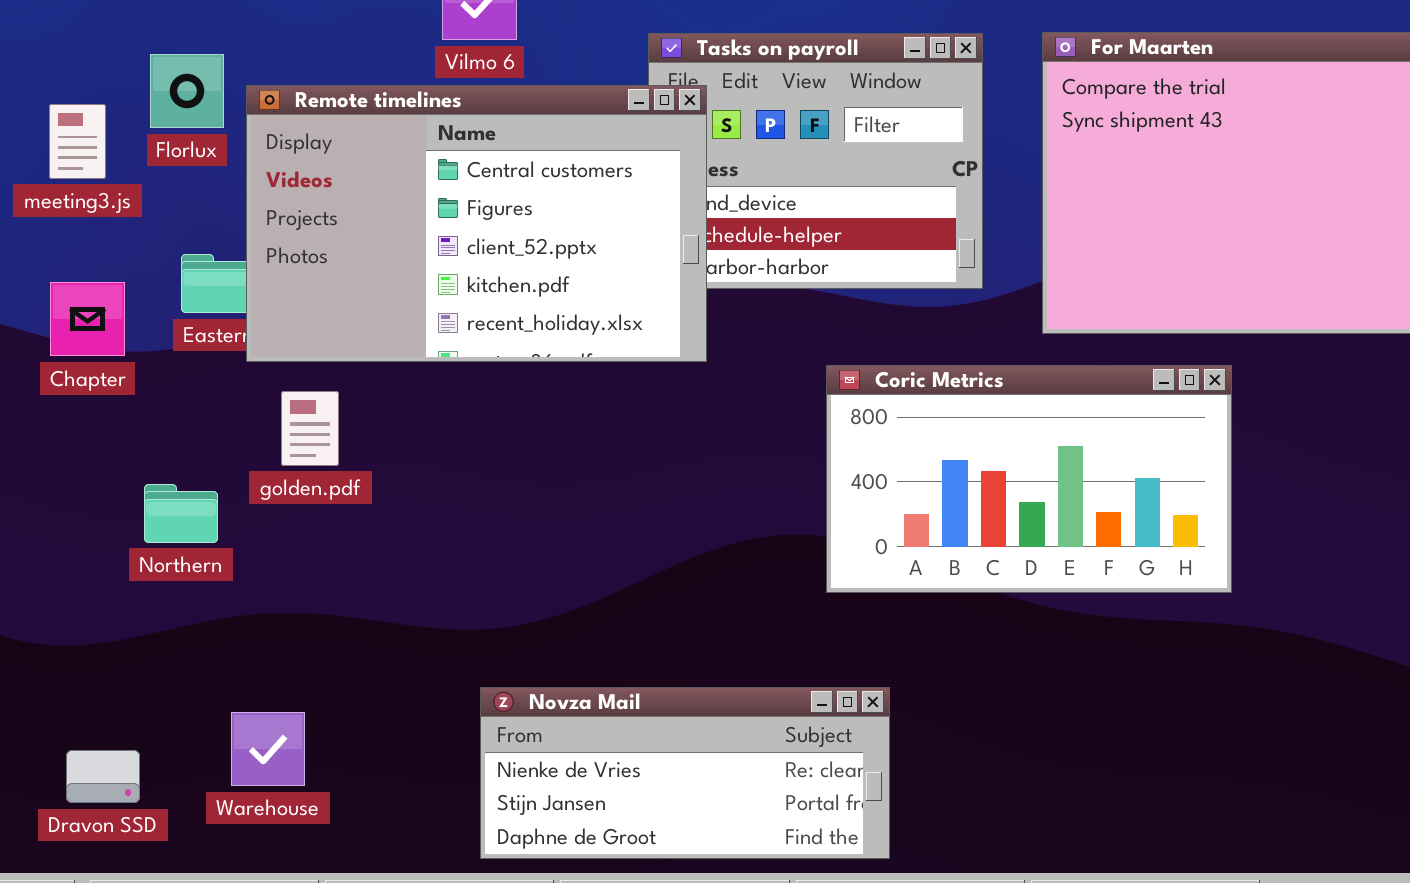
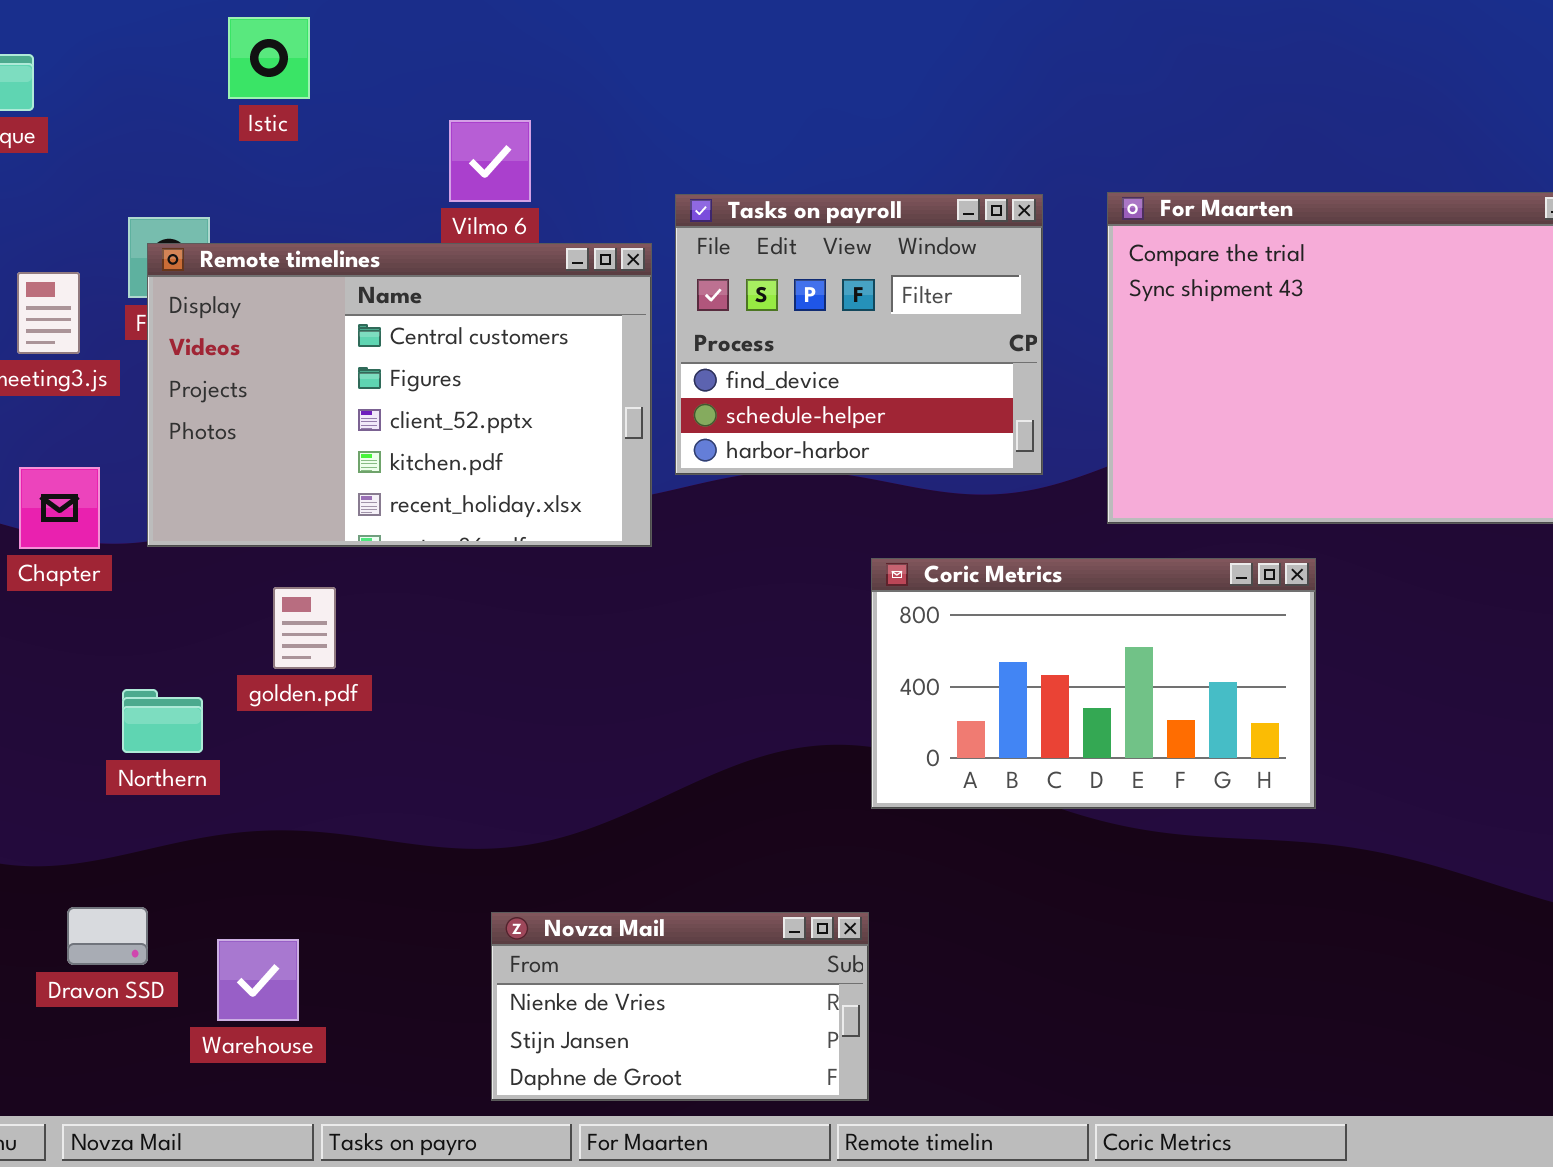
Remote timelines: [246,85,707,362] -> [147,243,652,547], moved
Novza Mail: [480,687,890,859] -> [491,912,869,1101], resized
Dravon SSD: [66,750,140,803] -> [67,907,148,965], moved

